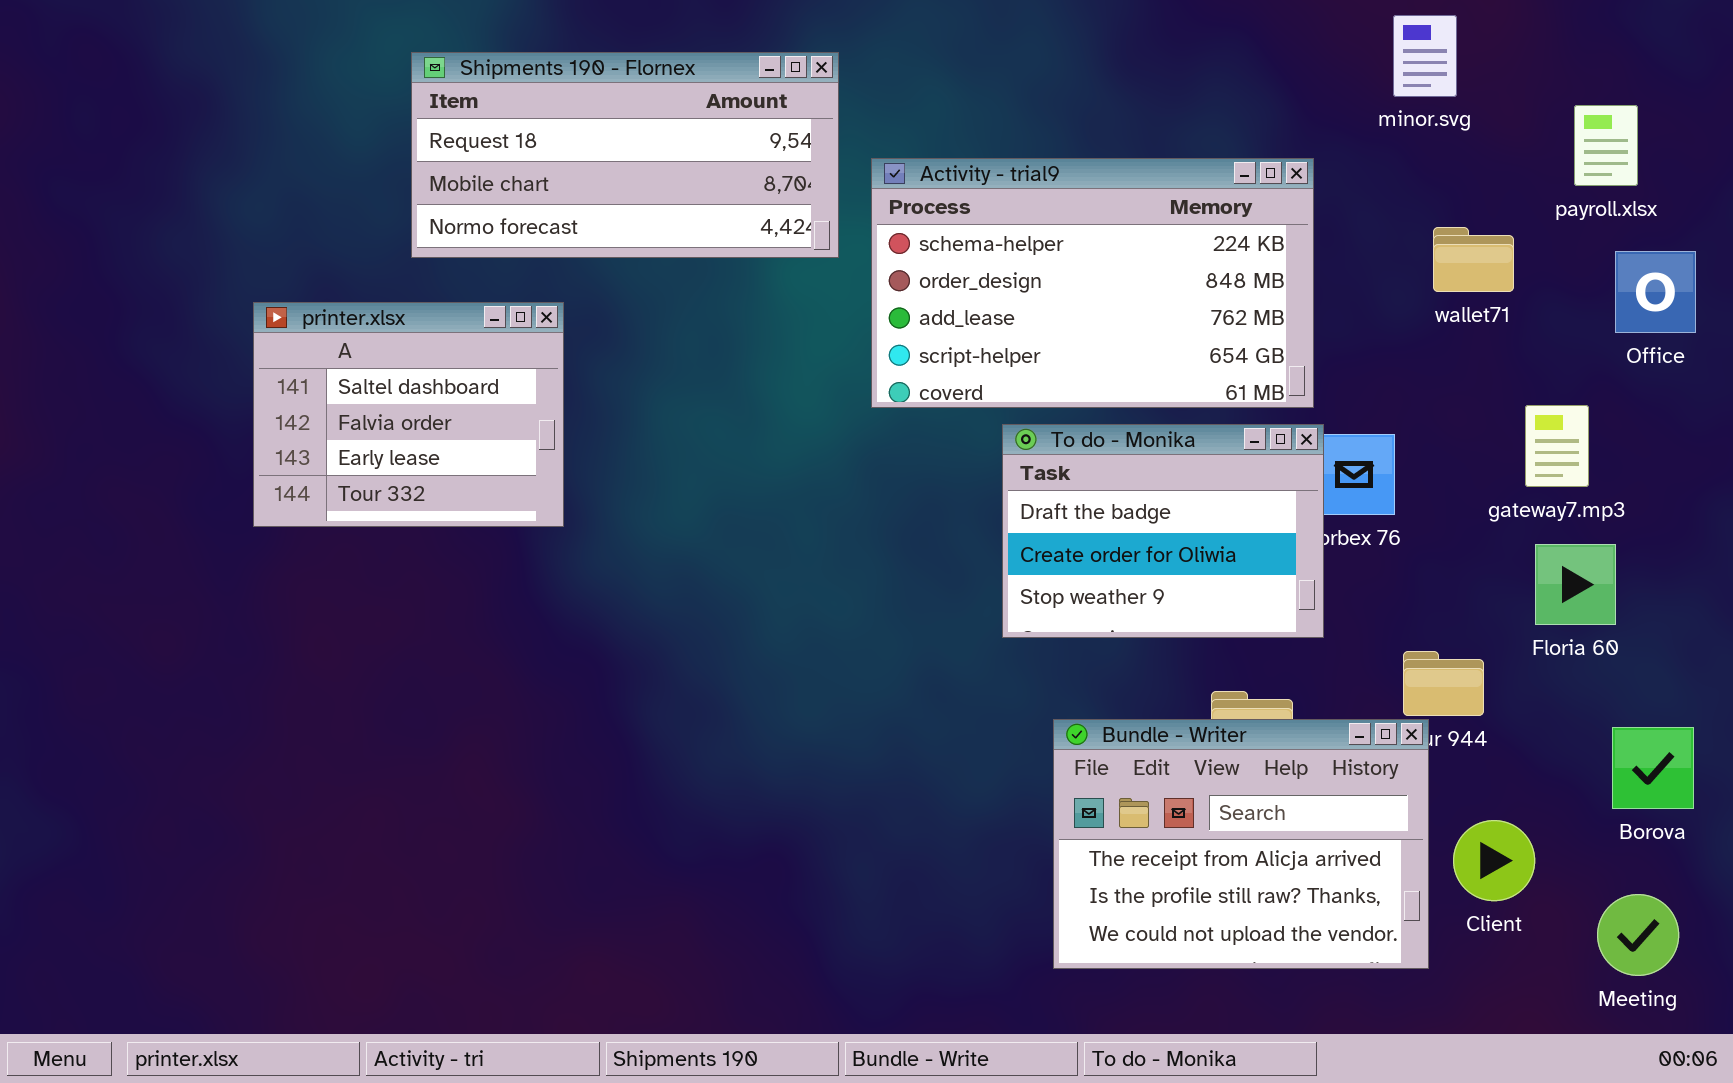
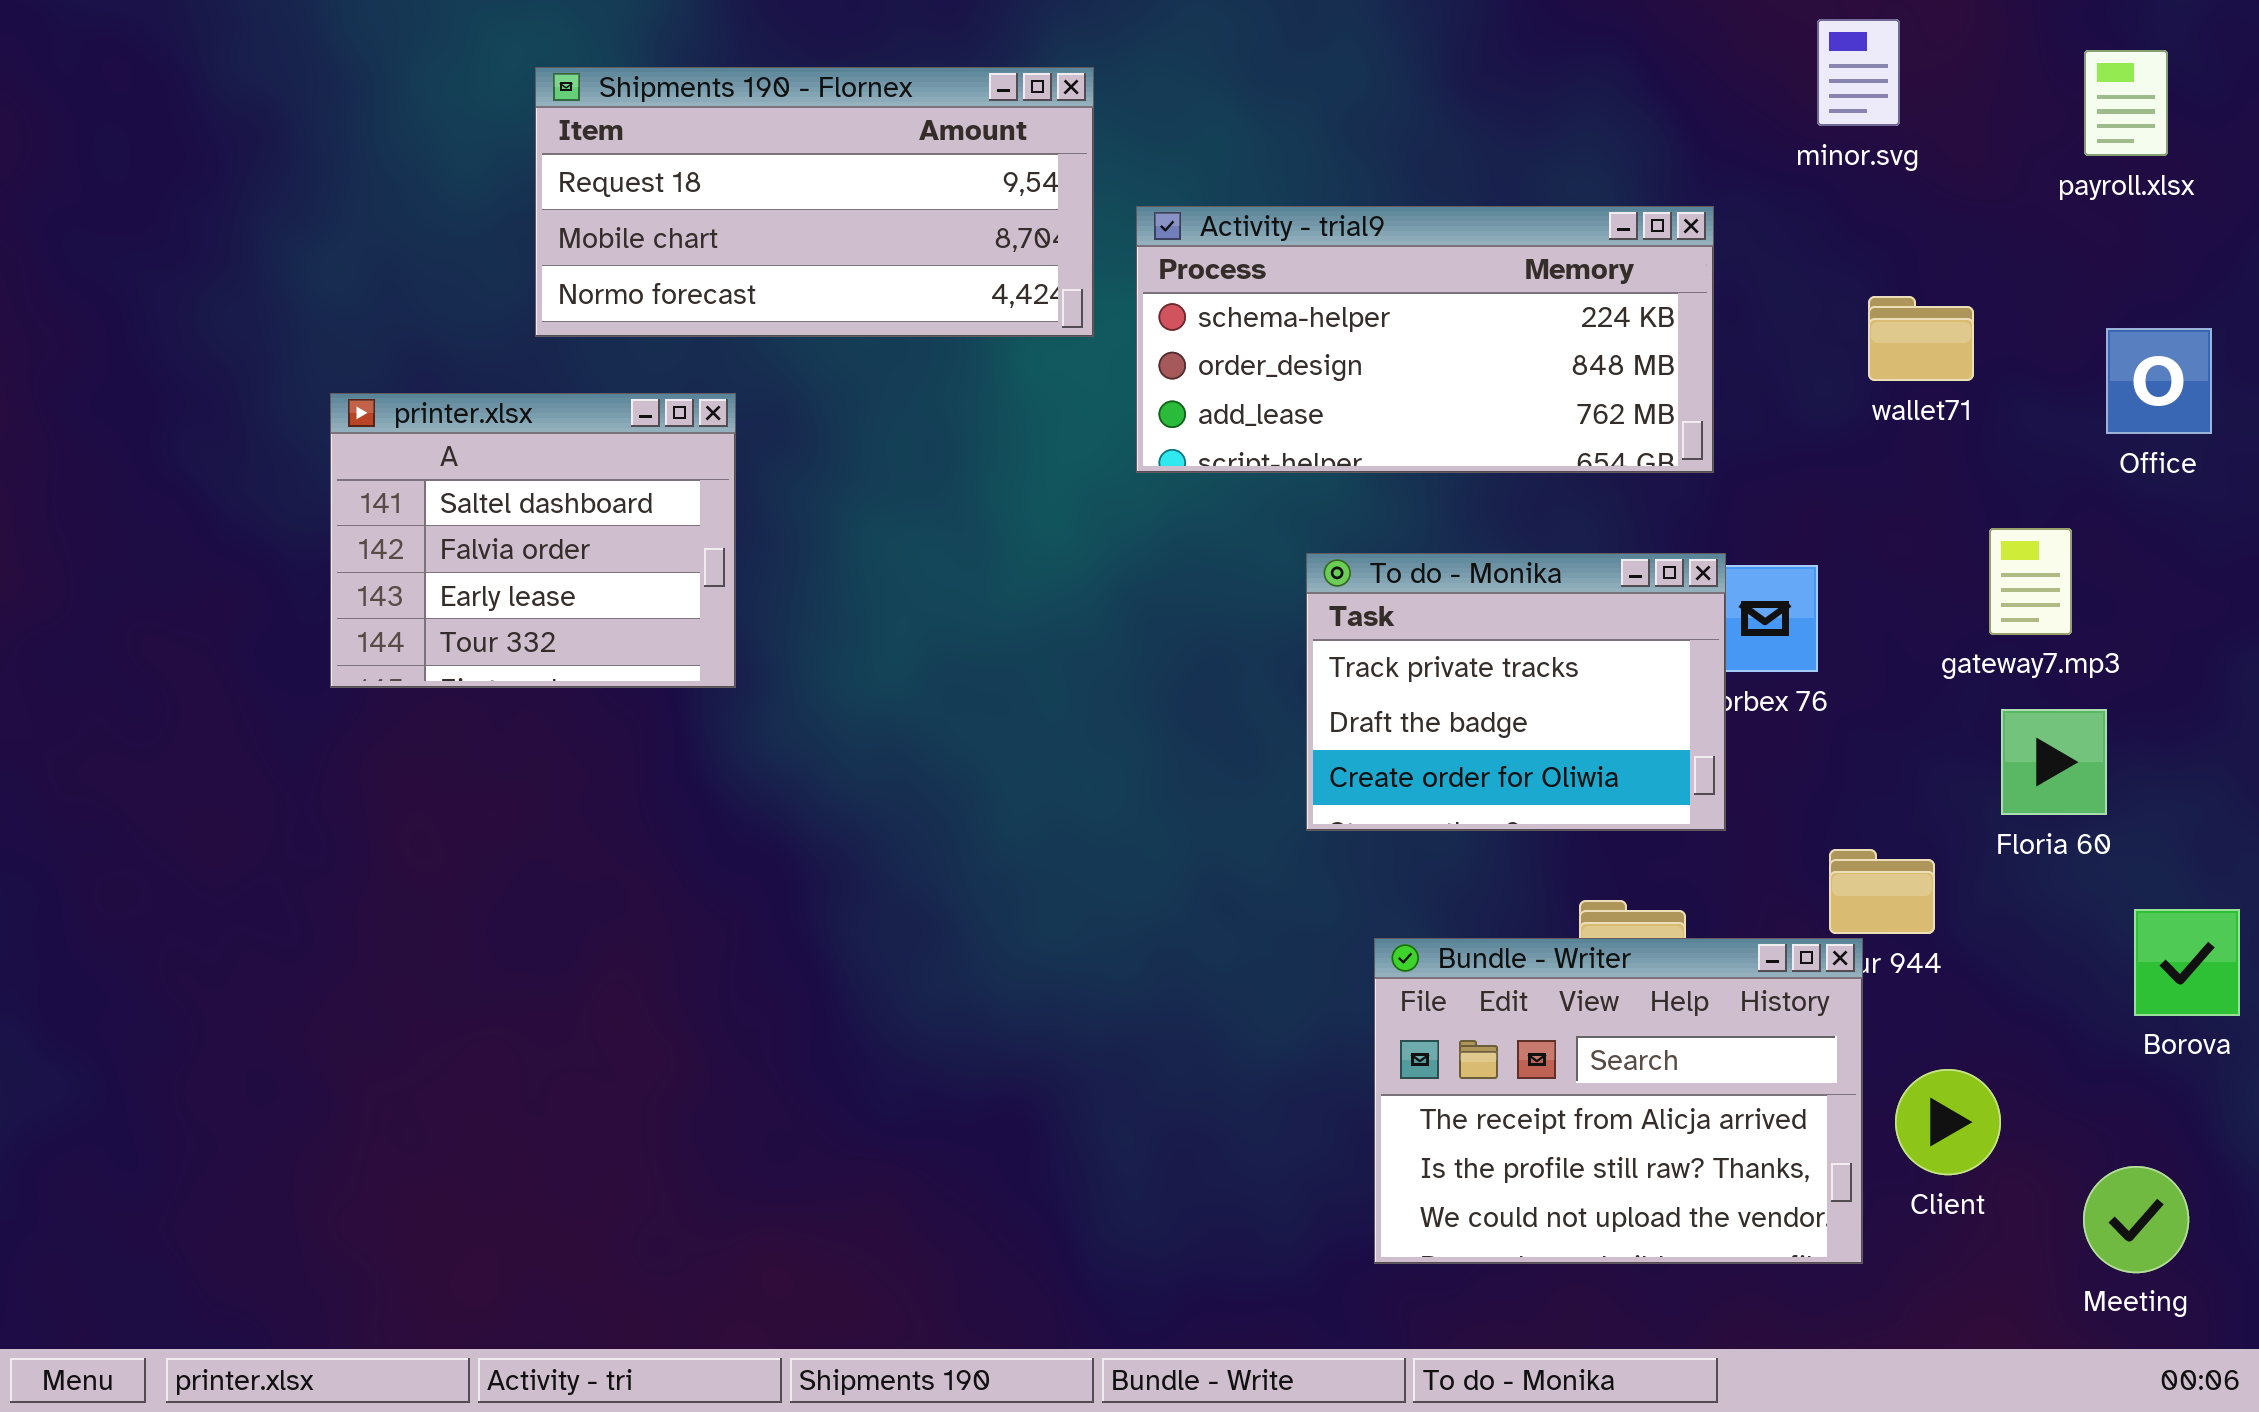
payroll.xlsx: [1574,105,1638,186] -> [2084,50,2168,156], moved
Activity - trial9: [871,158,1314,408] -> [1136,206,1714,473], resized
To do - Monika: [1002,424,1324,638] -> [1306,553,1726,831], scrolled up 1 row
Borova: [1612,727,1694,809] -> [2134,909,2240,1016], moved

